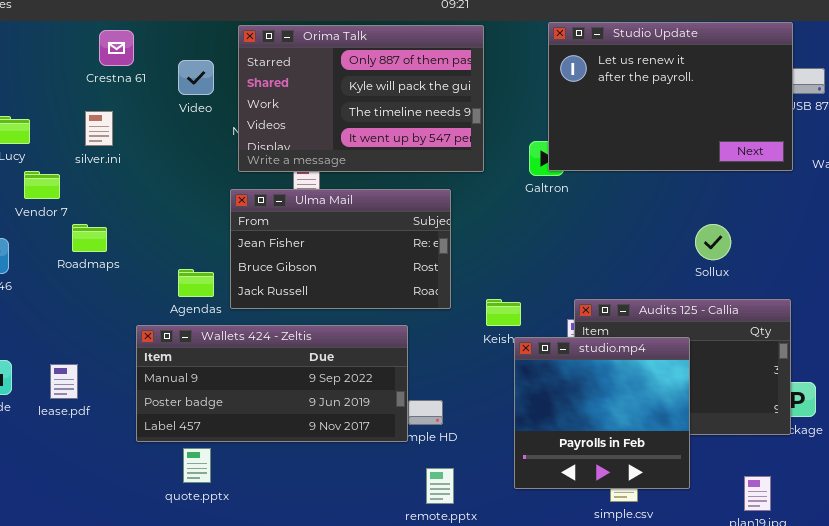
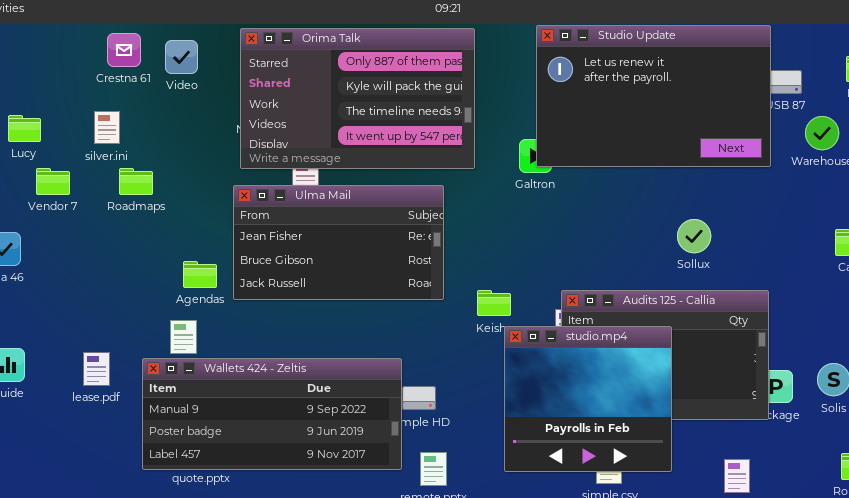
Video: [178,60,214,95] -> [165,40,198,74], moved
Roadmaps: [72,224,107,252] -> [119,168,153,195], moved
Wallets 424 - Zeltis: [136,325,408,442] -> [142,358,402,470], moved
lease.pdf: [50,364,78,399] -> [83,352,110,386], moved

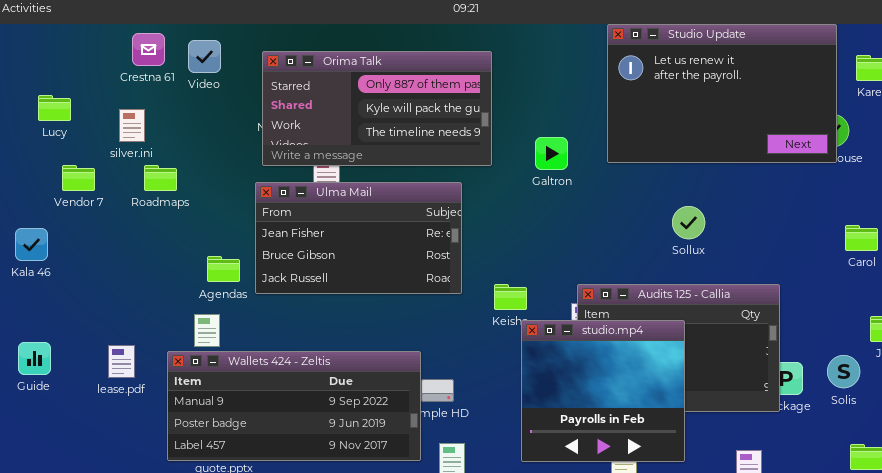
Studio Update: [536,25,771,167] -> [607,24,837,163], moved
Orima Talk: [240,28,475,169] -> [262,51,492,166], resized
Lucy: [8,115,41,142] -> [38,95,71,121], moved
Sollux: [677,219,711,253] -> [672,206,705,239], moved

